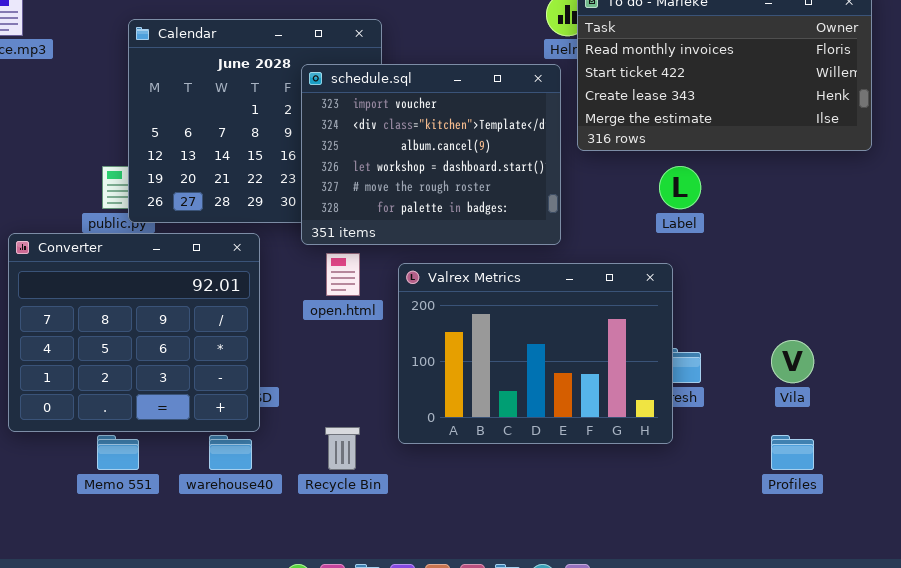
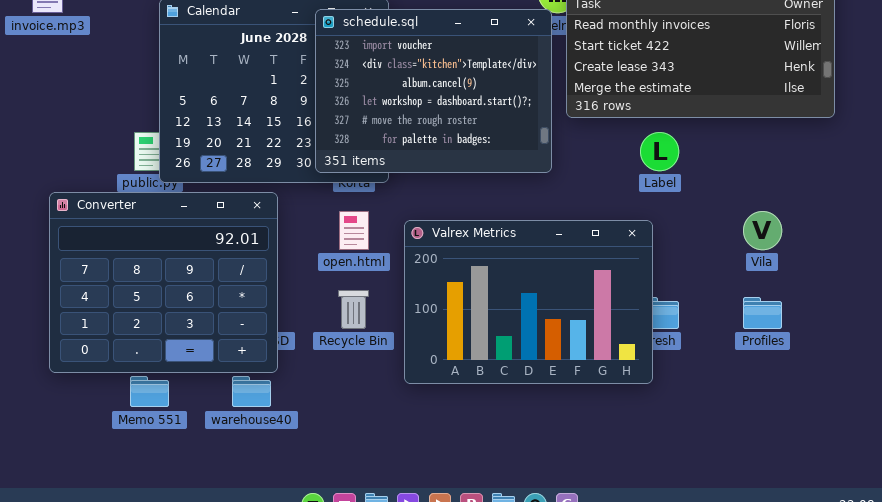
schedule.sql: [301,64,561,245] -> [315,9,552,173], moved
Vila: [771,340,814,383] -> [743,211,782,250], moved
Recycle Bin: [325,427,360,470] -> [338,290,369,329], moved
Profiles: [771,435,814,470] -> [743,297,782,329], moved

